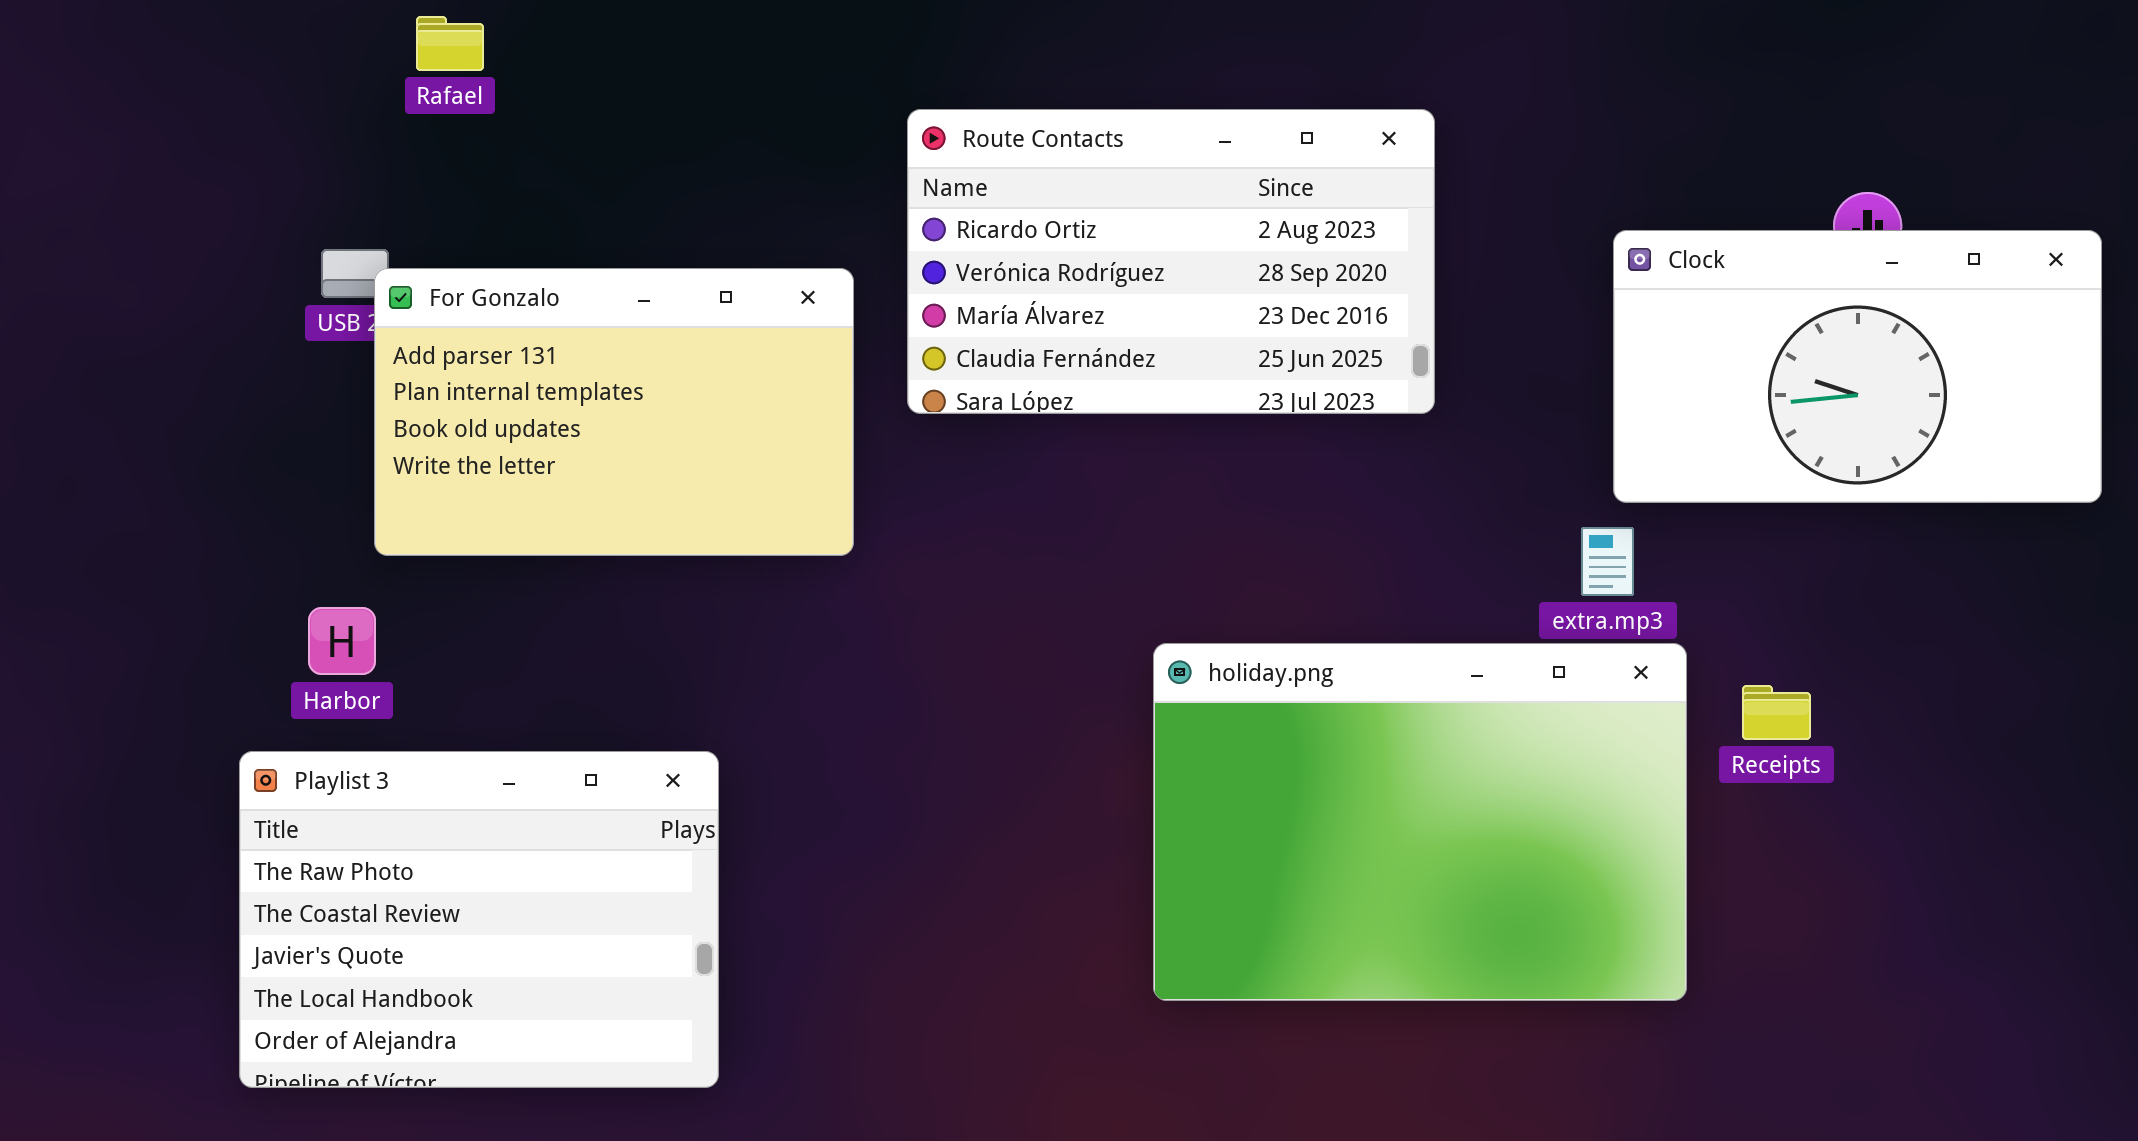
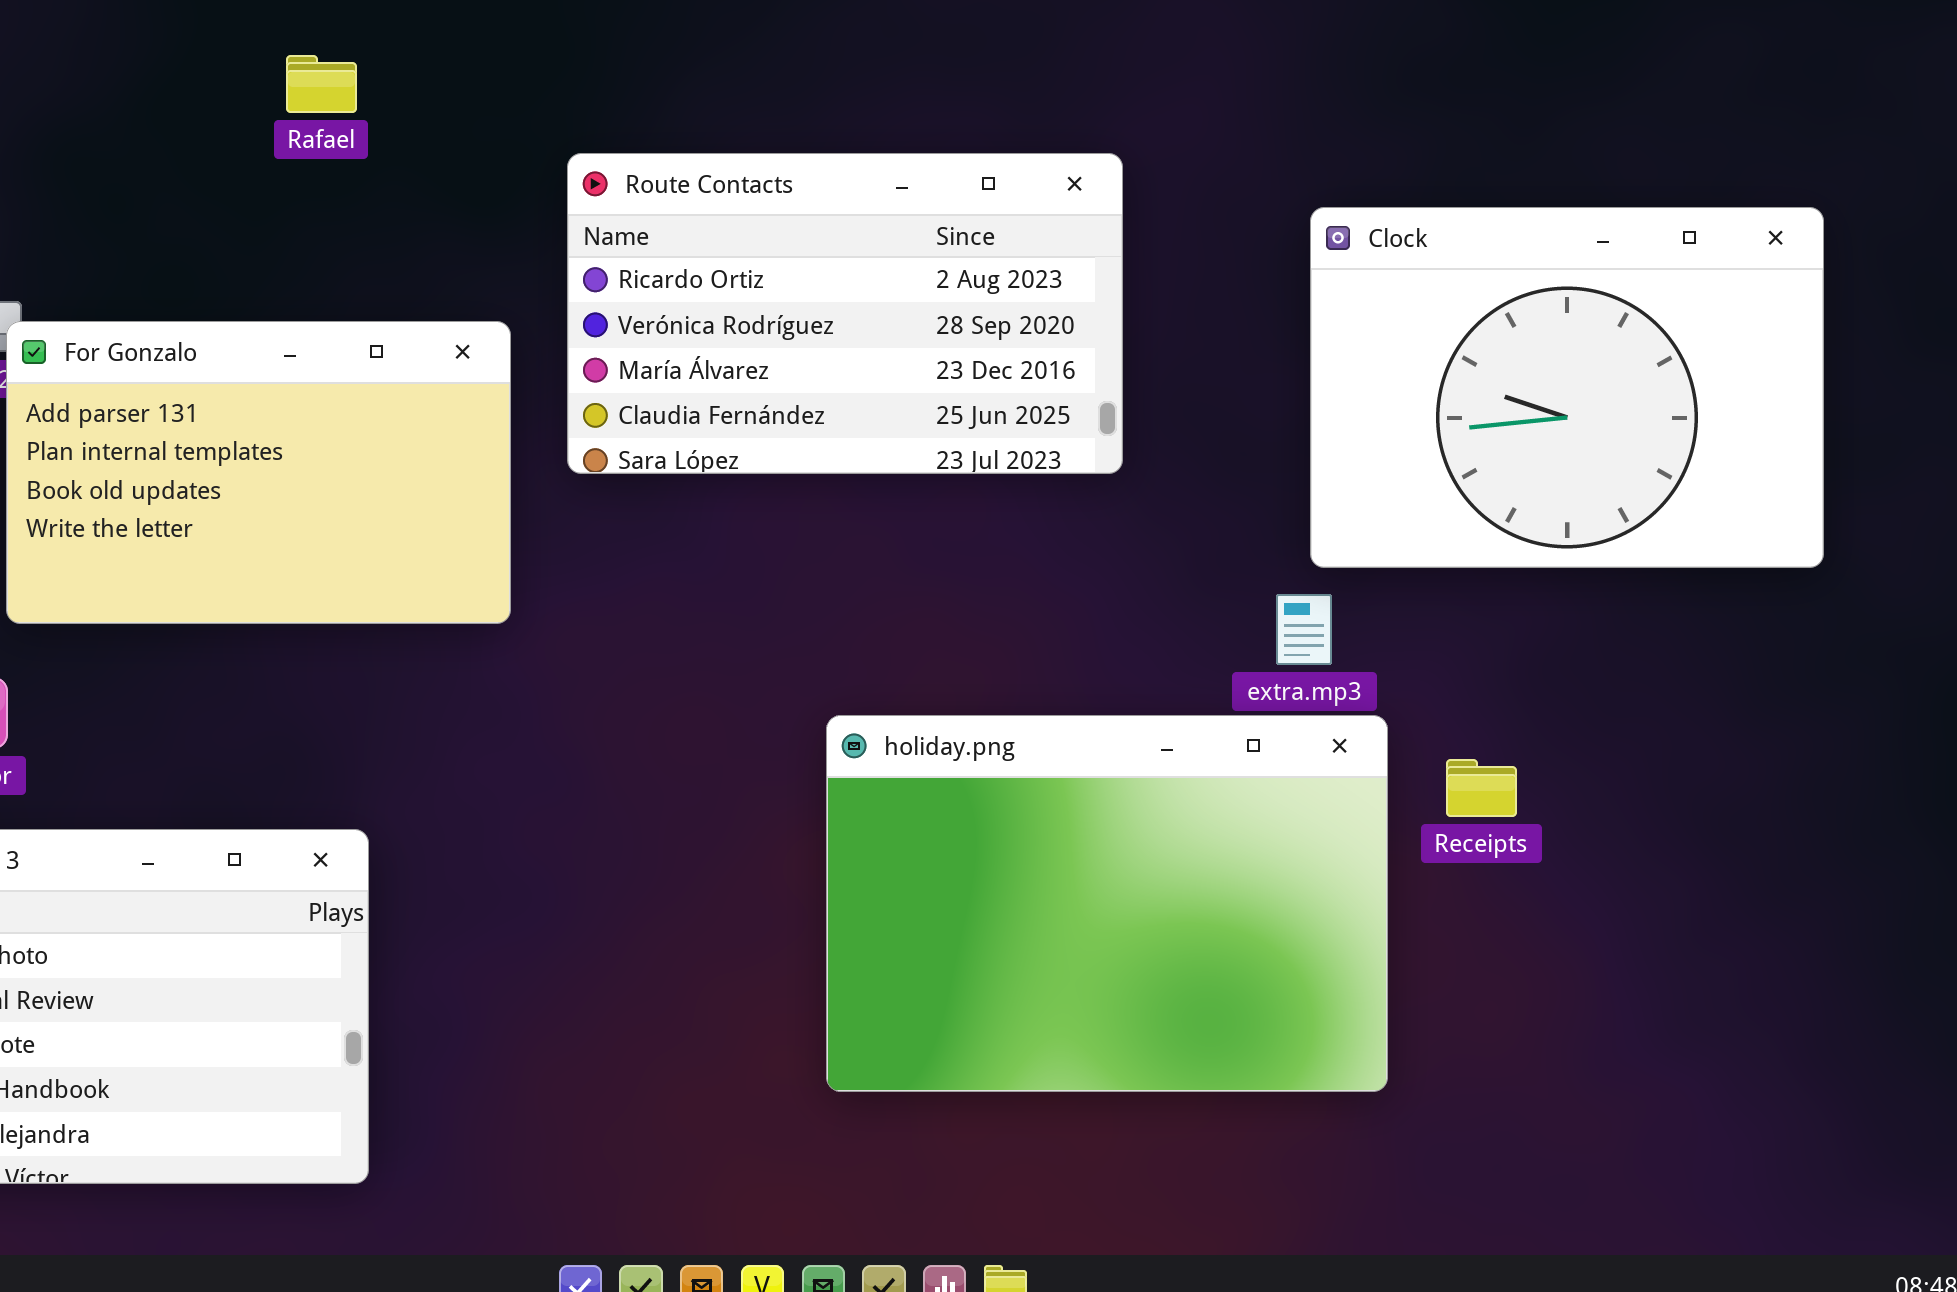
Rafael: [416,16,484,71] -> [286,55,357,113], moved
Clock: [1613,230,2102,503] -> [1310,207,1824,568], resized

